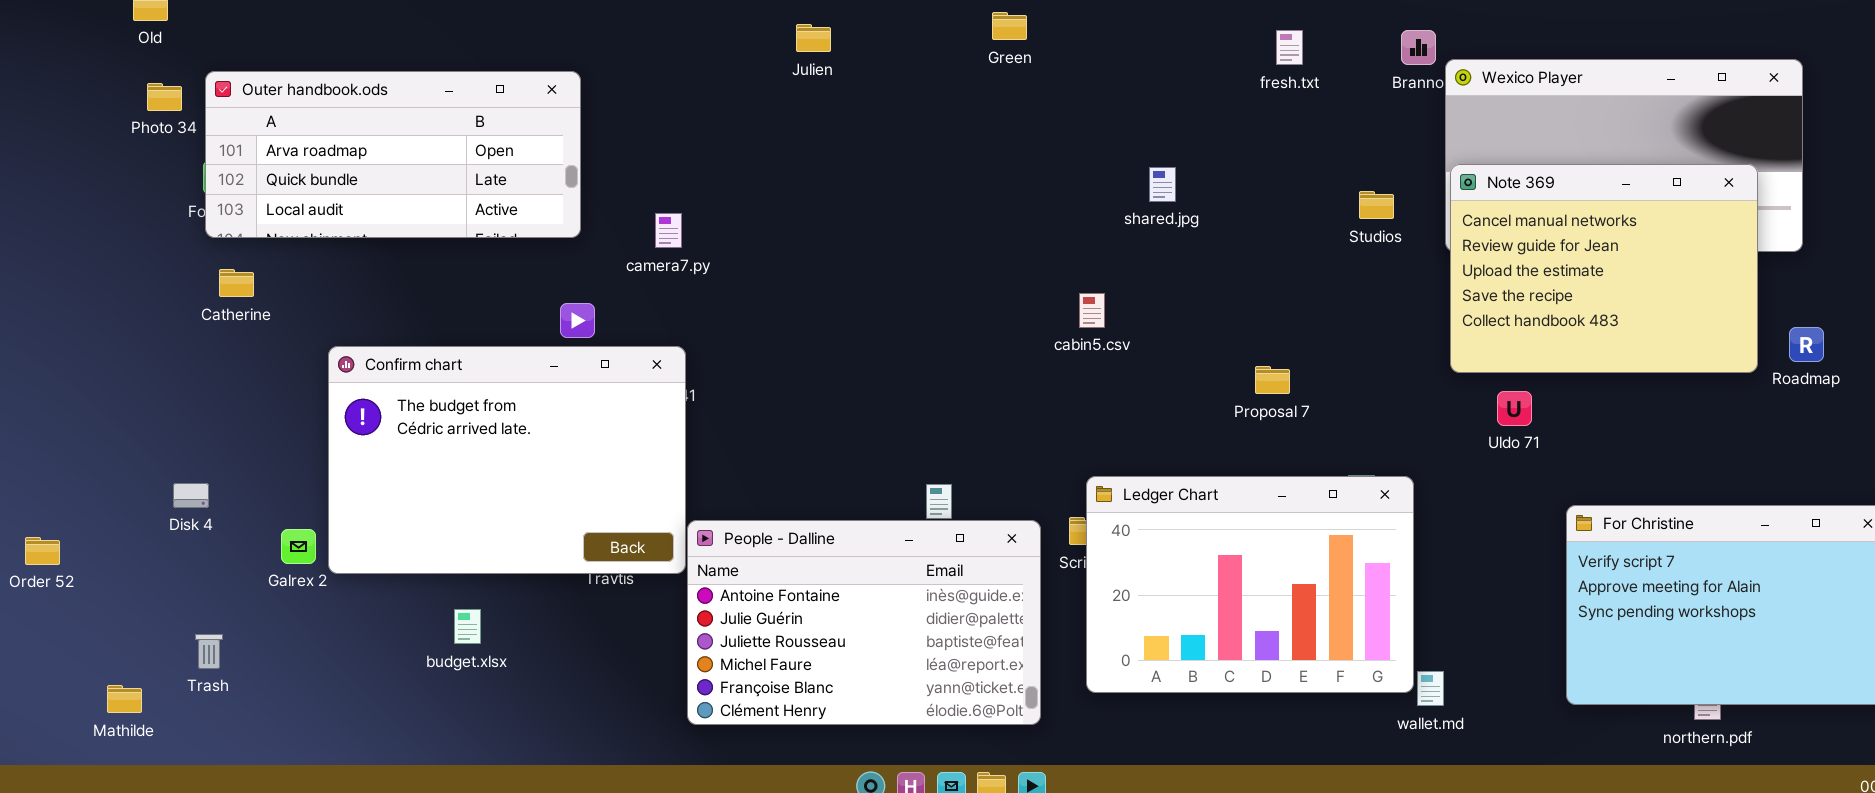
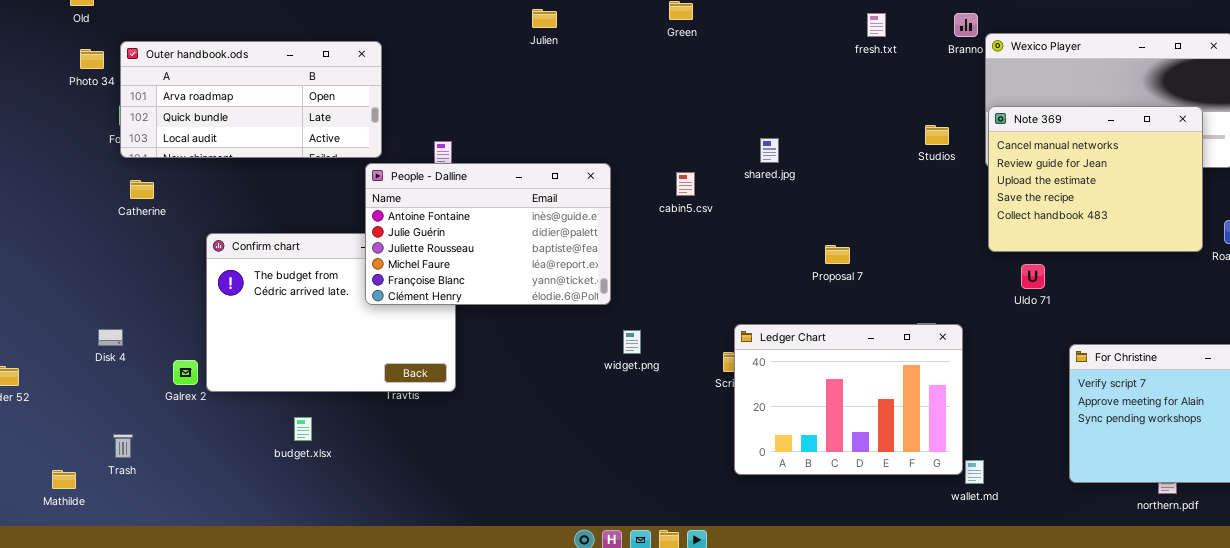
shared.jpg: [1149,167,1176,202] -> [760,138,779,163], moved
cabin5.csv: [1079,293,1105,328] -> [676,172,695,196], moved
Proposal 7: [1255,366,1290,394] -> [825,245,850,264], moved
People - Dalline: [687,520,1041,725] -> [365,163,611,305], moved

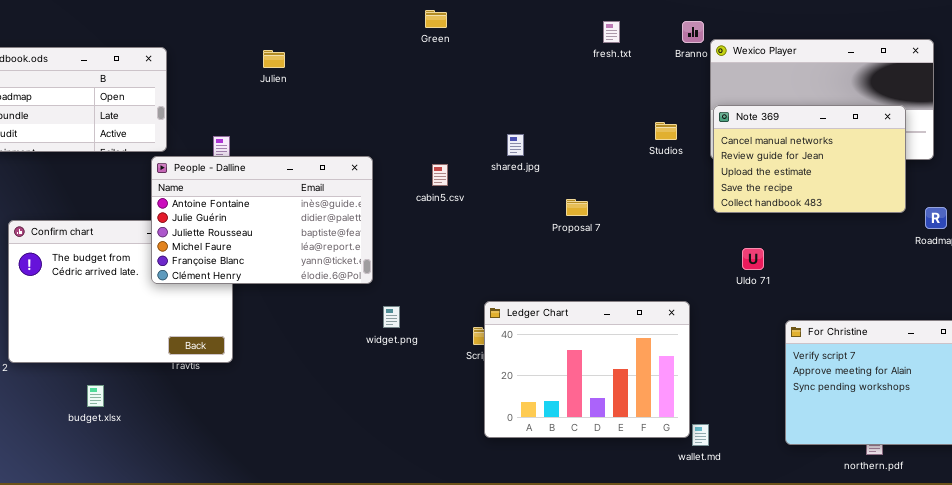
Julien: [532,9,557,28] -> [263,50,285,68], moved
Note 369: [988,106,1203,252] -> [713,105,906,213], resized
Proposal 7: [825,245,850,264] -> [566,199,588,216], moved

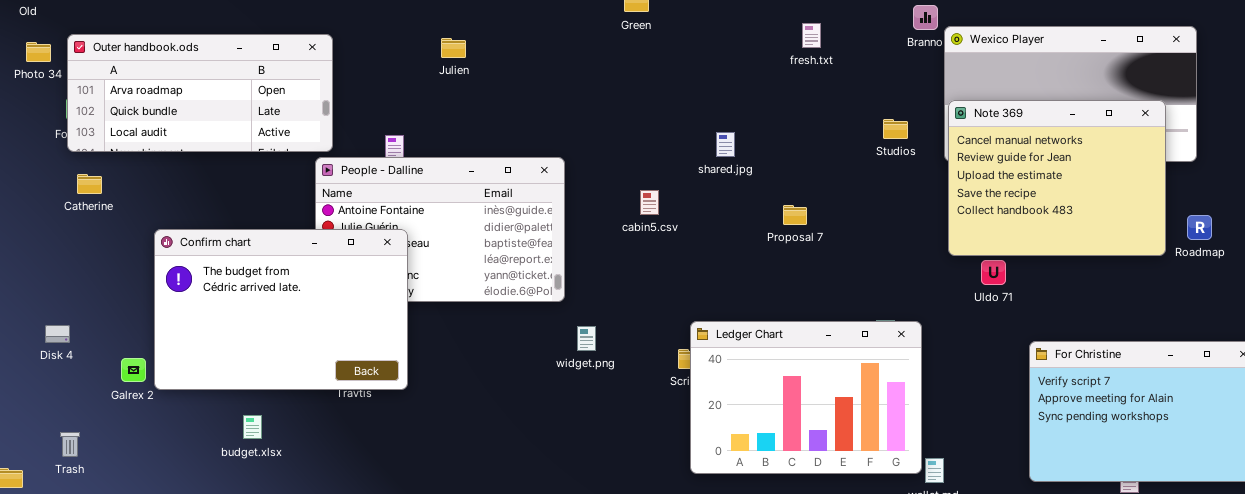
fresh.txt: [603,21,620,43] -> [802,23,821,48], moved
Note 369: [713,105,906,213] -> [948,100,1166,256], resized
cabin5.csv: [432,164,448,186] -> [640,190,659,215], moved
Confirm chart: [8,220,233,363] -> [154,229,408,390], raised

